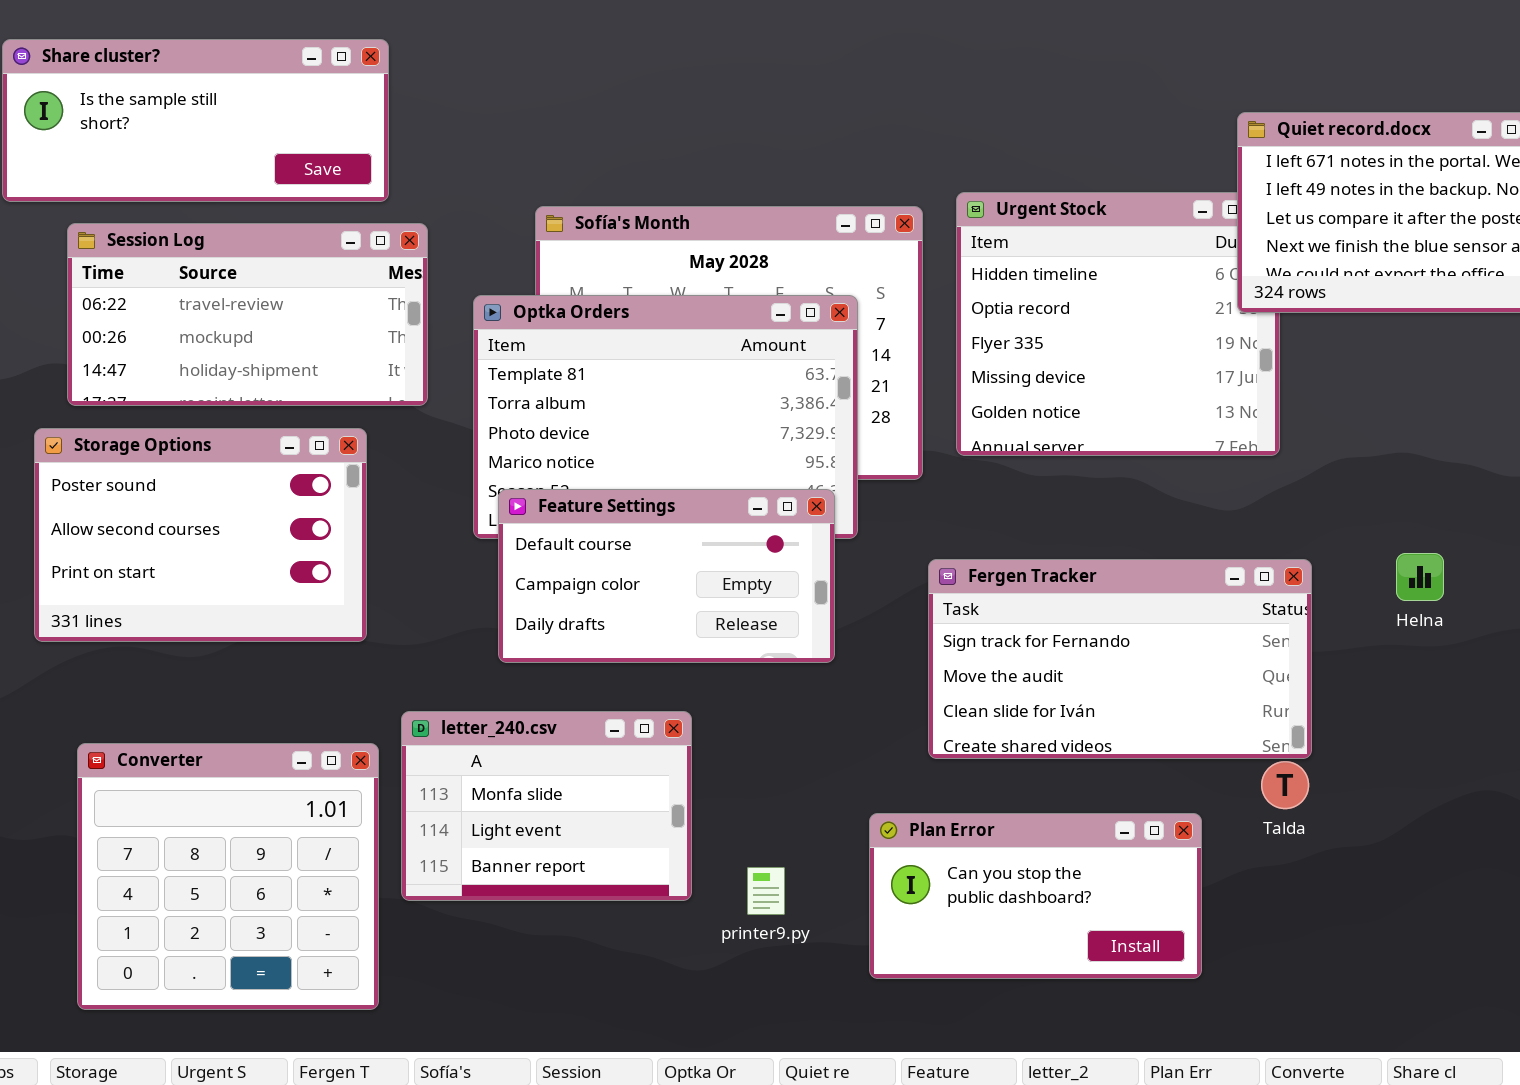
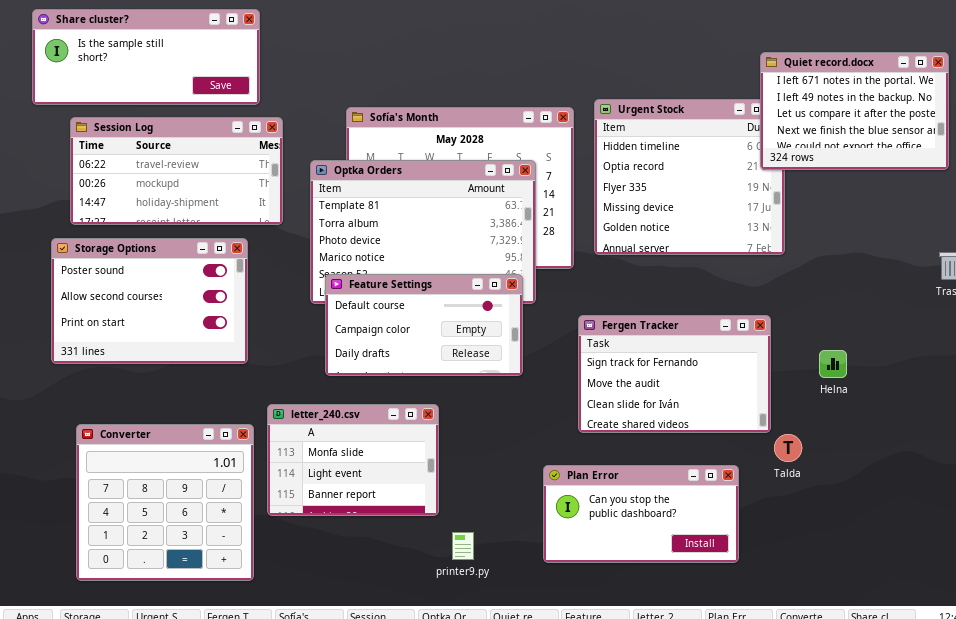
Helna: [1396,553,1444,601] -> [819,350,847,378], moved
Fergen Tracker: [928,559,1312,759] -> [578,315,771,433], resized
printer9.py: [747,867,785,915] -> [452,532,474,560], moved

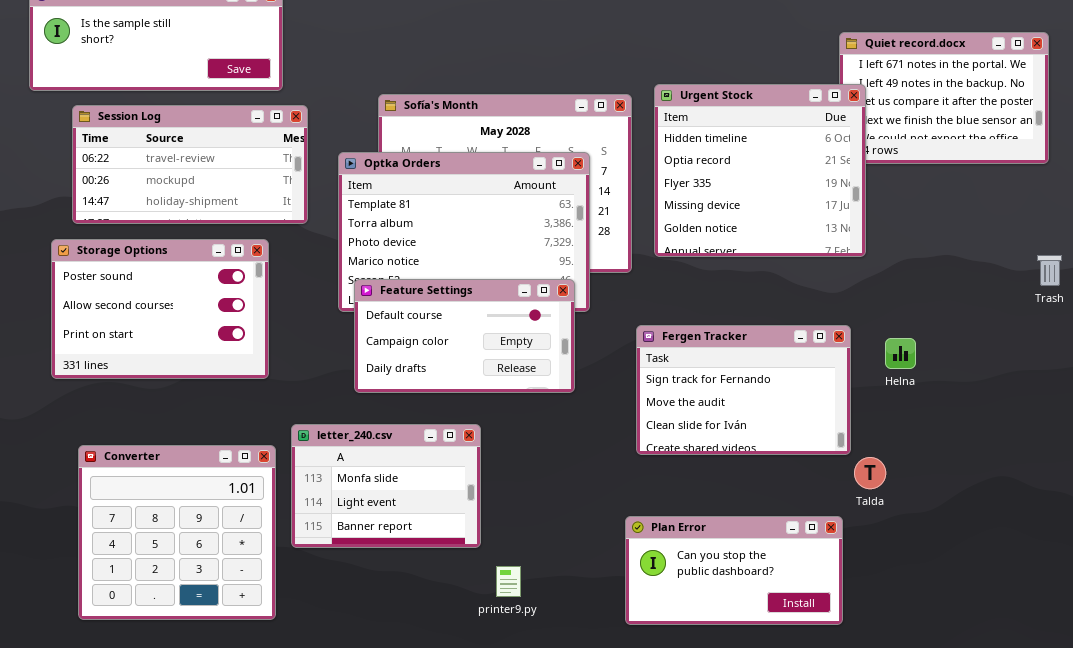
Urgent Stock: [594,99,785,255] -> [654,84,866,257], raised
Helna: [819,350,847,378] -> [885,338,916,369], moved
Plan Error: [543,465,739,563] -> [625,516,843,625], moved

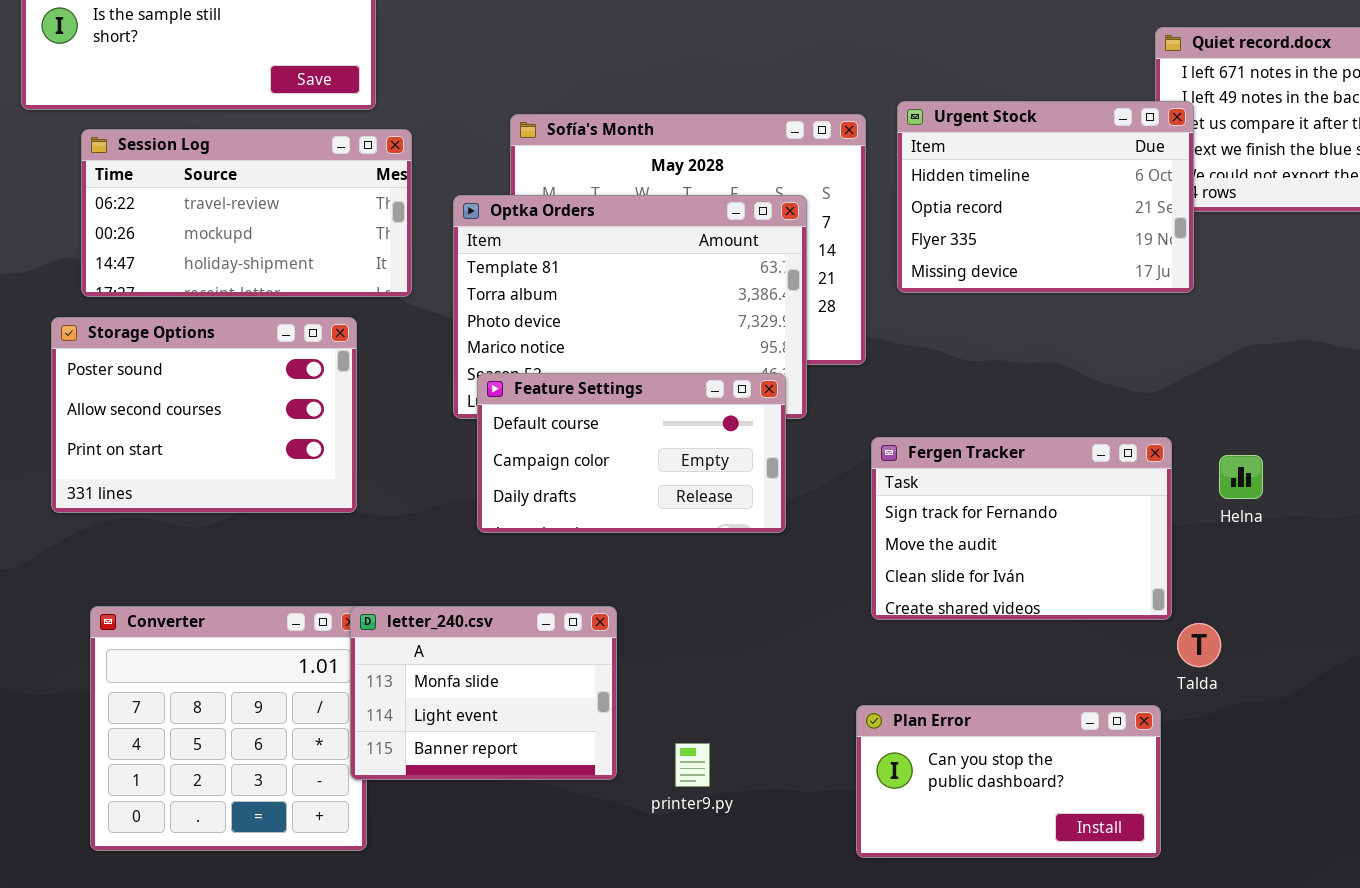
Urgent Stock: [654,84,866,257] -> [897,101,1194,293], resized
letter_240.csv: [291,424,481,548] -> [350,606,617,780], moved
printer9.py: [496,566,521,597] -> [675,743,710,787], moved

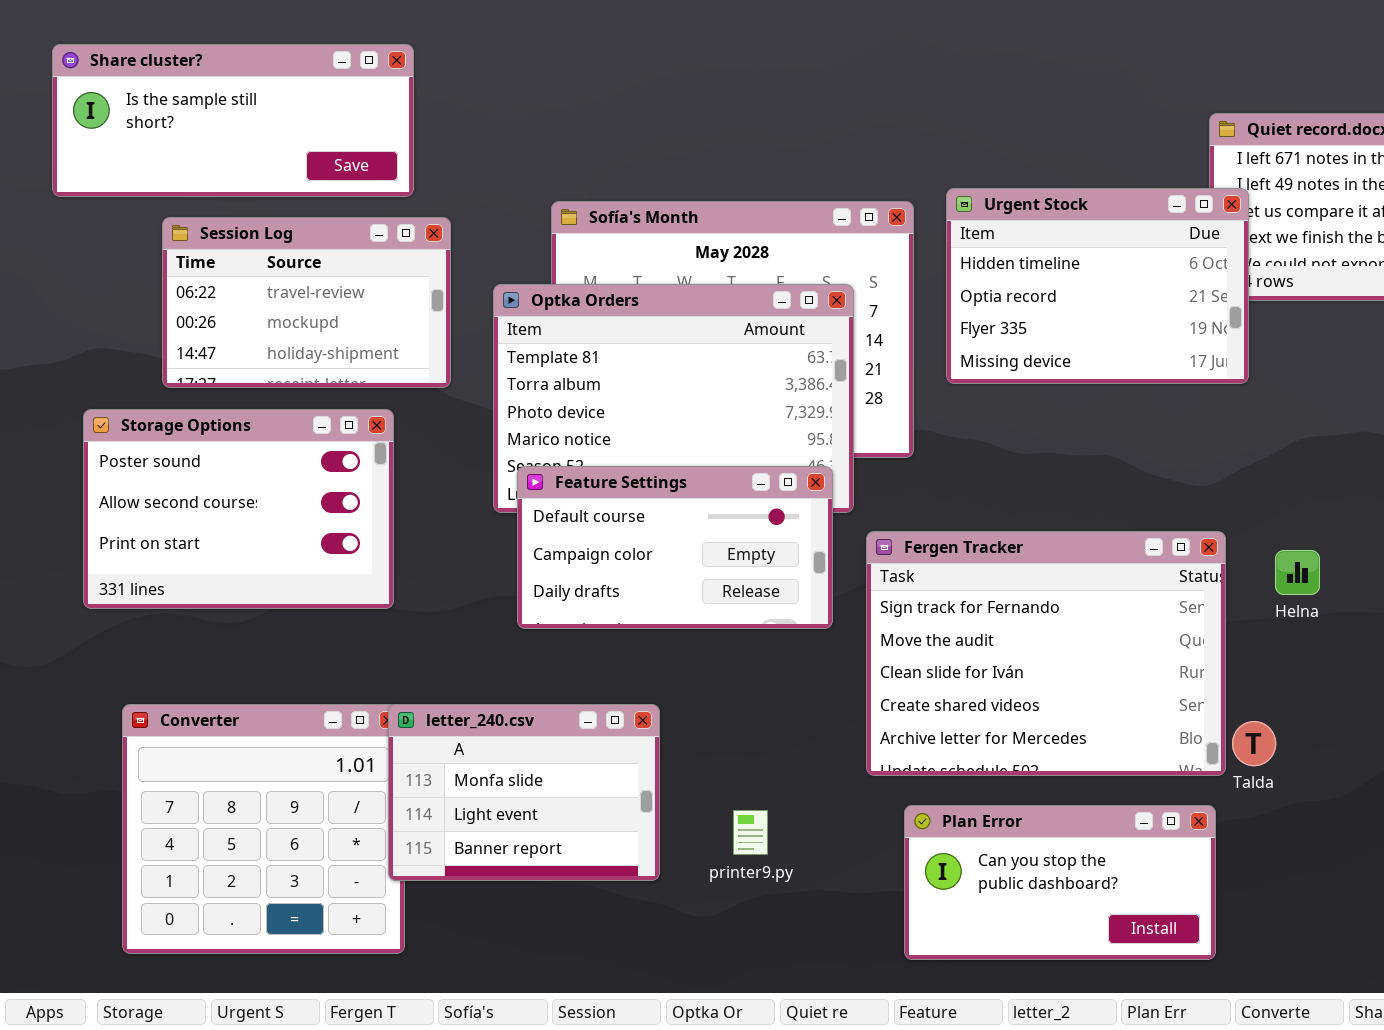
Session Log: [81,129,412,297] -> [162,217,451,388], resized
Fergen Tracker: [871,437,1172,620] -> [866,531,1226,776], resized
printer9.py: [675,743,710,787] -> [733,810,768,855], moved

